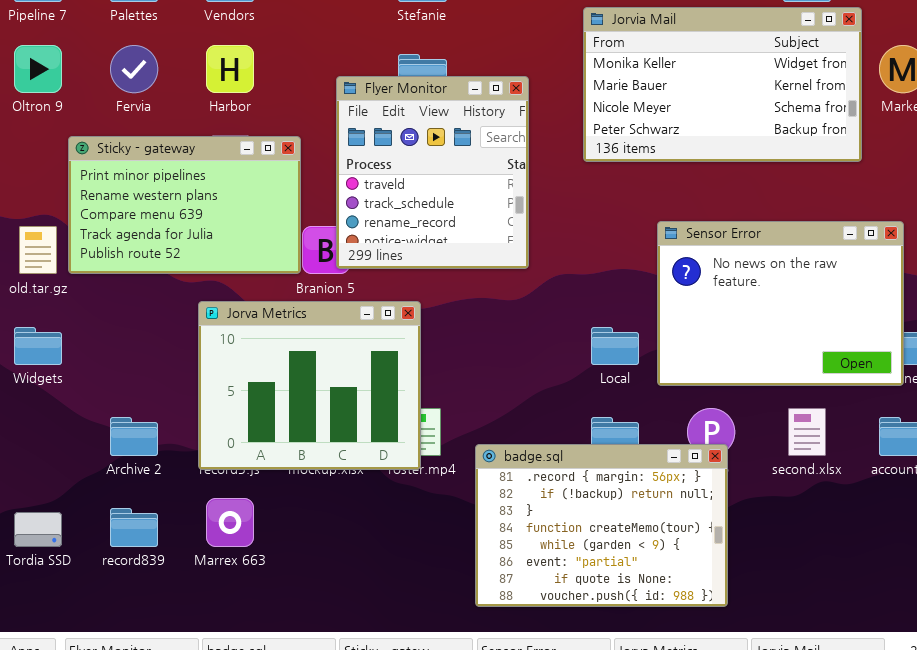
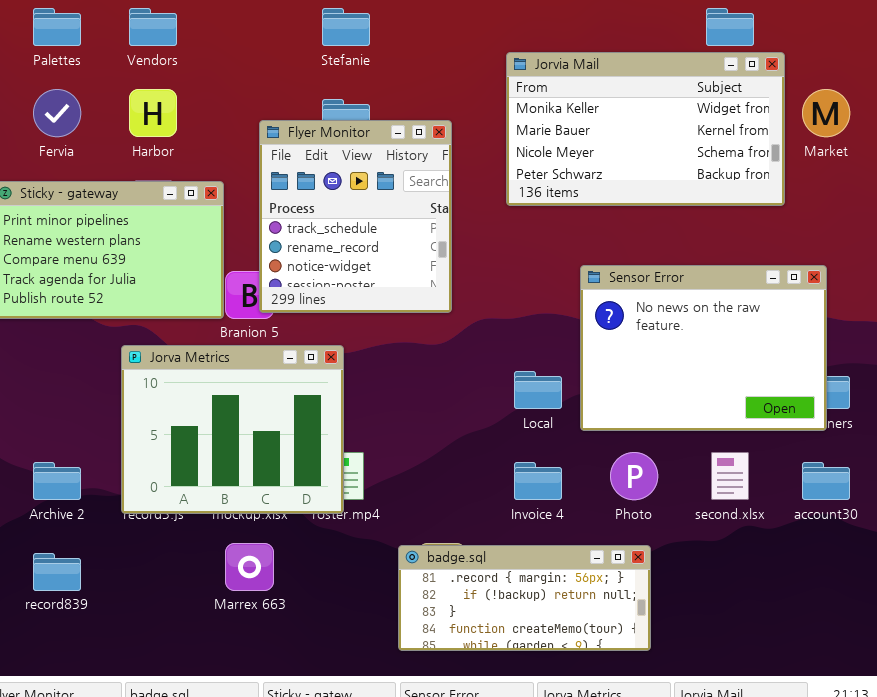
Flyer Monitor: [336,76,529,269] -> [259,120,452,313], scrolled down 1 row
badge.sql: [475,444,728,607] -> [398,545,651,651], resized
Marrex 663: [206,498,254,547] -> [225,543,274,591], moved

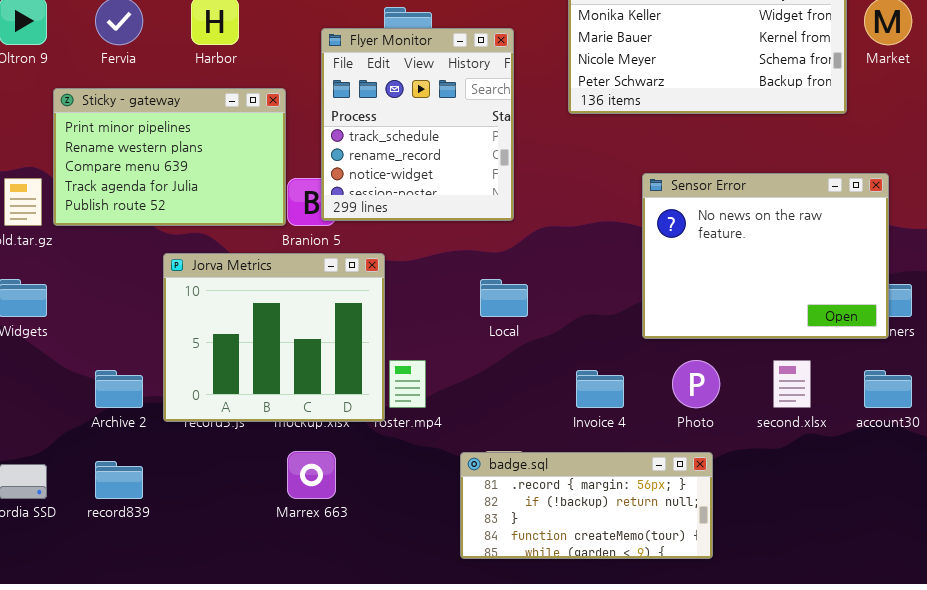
Jorva Metrics: [121,345,344,514] -> [163,253,385,422], moved
Local: [514,371,562,409] -> [480,279,528,317], moved

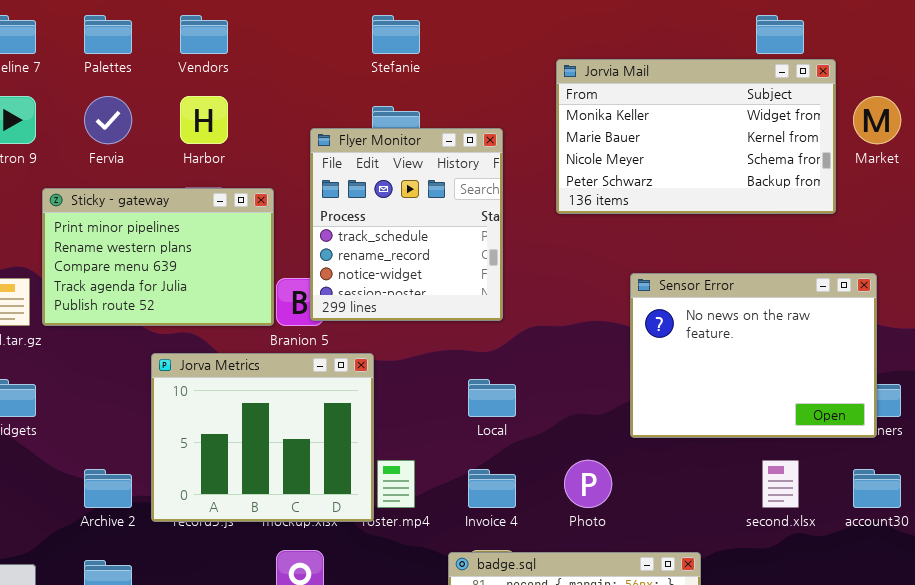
Photo: [672,360,720,408] -> [564,460,612,508], moved
Invoice 4: [576,370,624,408] -> [468,469,516,508], moved

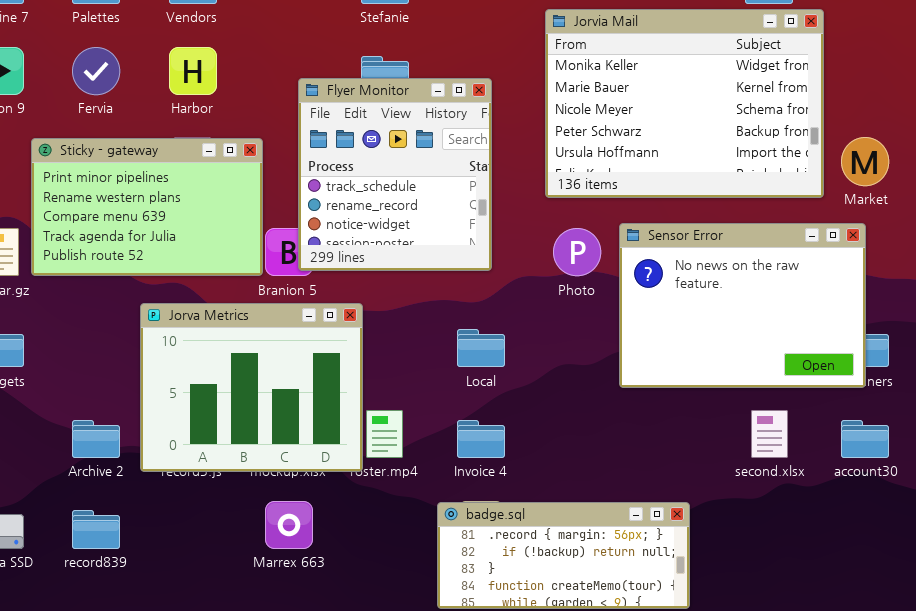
Jorvia Mail: [556,59,836,214] -> [545,9,824,198], resized
Market: [853,96,901,144] -> [841,137,889,186], moved
Photo: [564,460,612,508] -> [553,228,601,276], moved

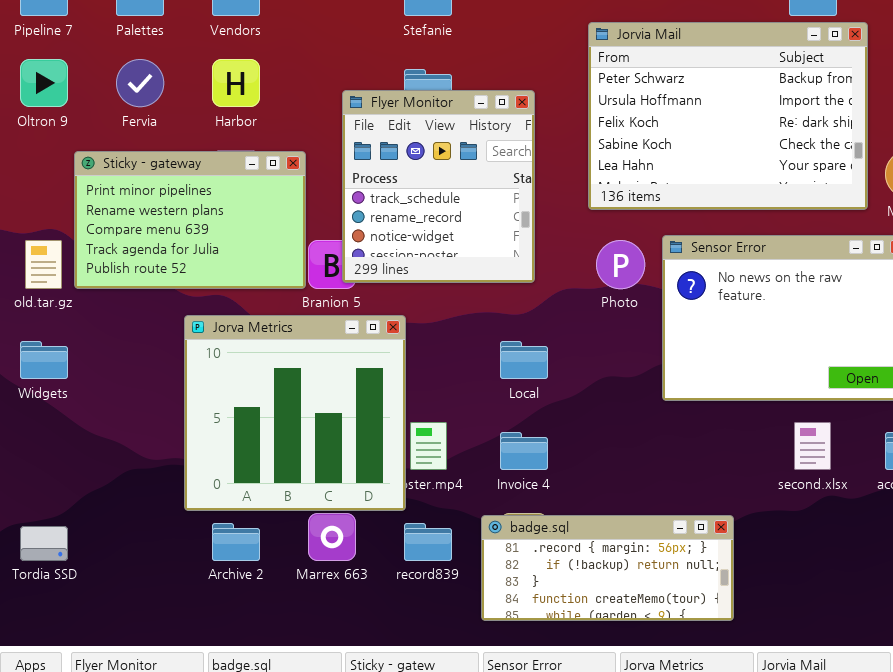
Jorvia Mail: [545,9,824,198] -> [588,22,868,210], scrolled down 3 rows
Jorva Metrics: [140,303,363,472] -> [184,315,406,511], resized
Archive 2: [72,420,120,458] -> [212,523,260,561], moved
record839: [72,510,120,549] -> [404,523,452,561], moved

